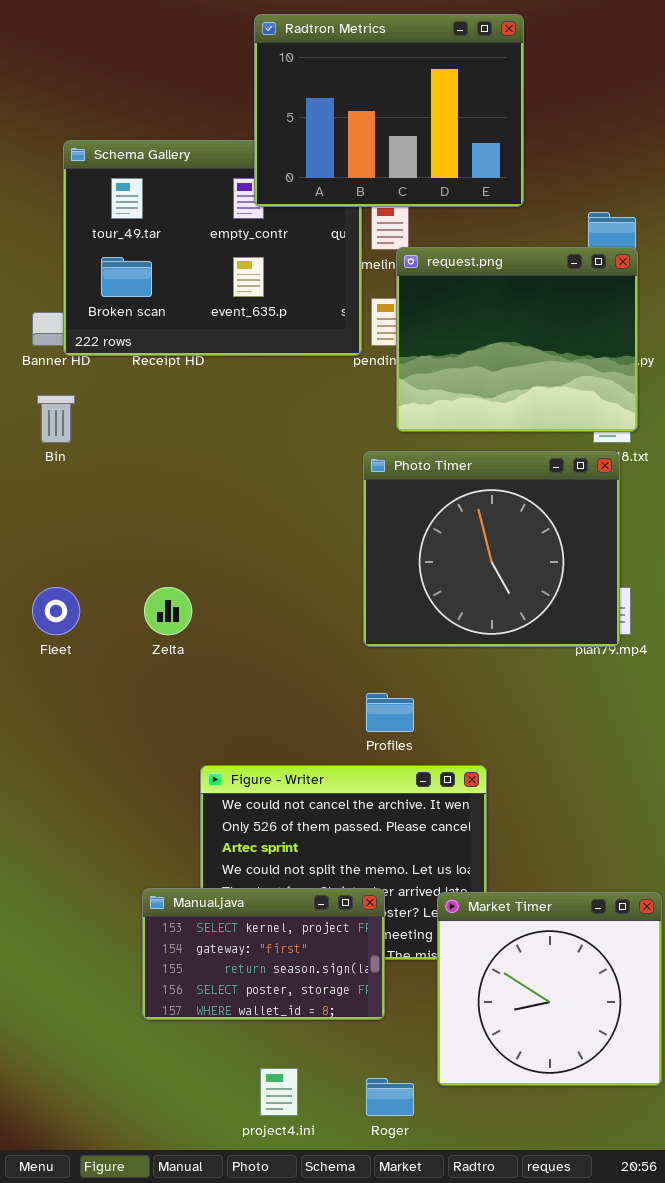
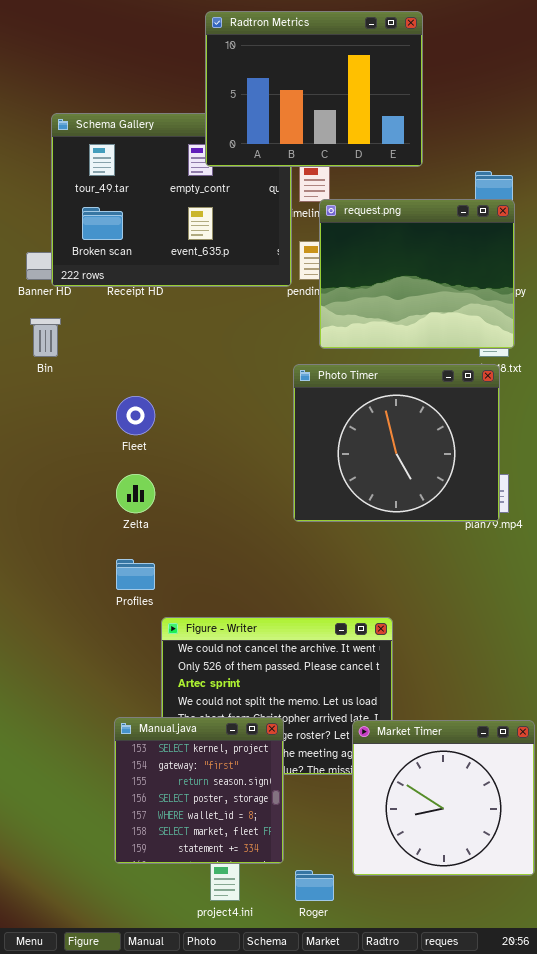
Fleet: [32,587,80,635] -> [116,396,155,435], moved
Profiles: [366,693,414,732] -> [116,559,155,590], moved
Manual.java: [142,888,385,1020] -> [114,717,284,864], resized

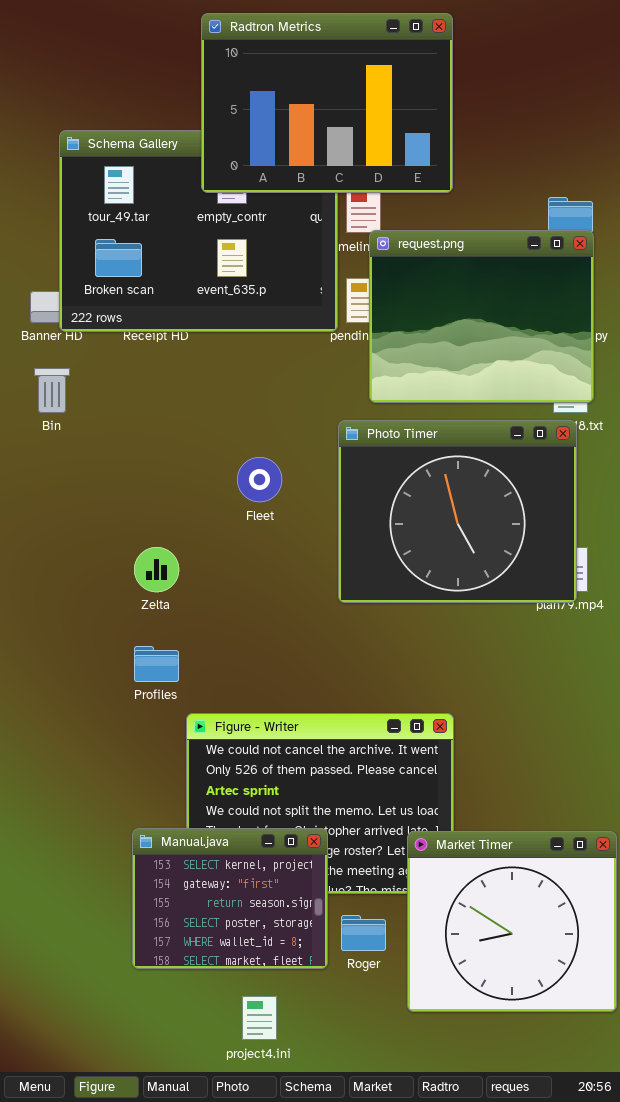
Radtron Metrics: [205,11,423,167] -> [201,13,453,193], moved
Fleet: [116,396,155,435] -> [237,457,282,502], moved
Manual.java: [114,717,284,864] -> [132,828,328,969], resized
Roger: [295,870,334,901] -> [341,915,386,951], moved

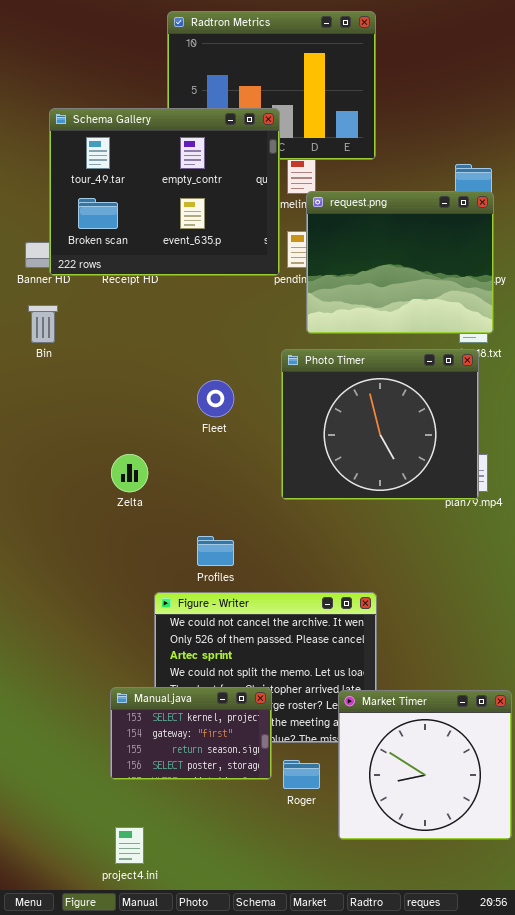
Schema Gallery: [59,130,338,332] -> [49,108,280,276], raised
Profiles: [134,646,179,682] -> [197,536,234,566], moved
Manual.java: [132,828,328,969] -> [110,687,272,780], resized
project4.ini: [242,996,277,1040] -> [115,827,144,864], moved

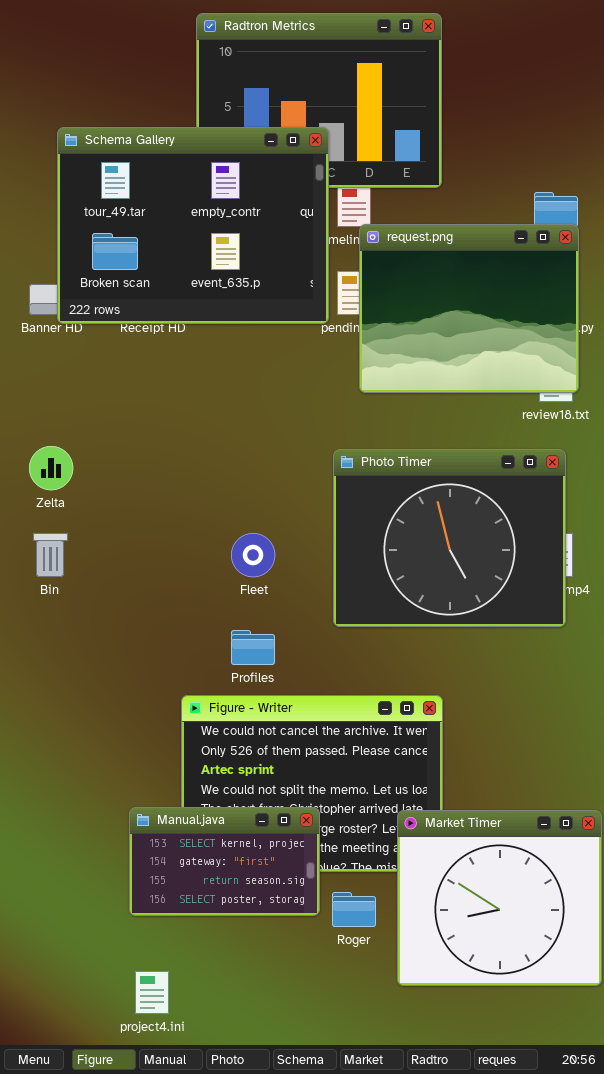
Bin: [28,305,58,343] -> [33,533,68,577], moved
Photo Timer: [281,349,479,500] -> [333,449,566,627], moved
Fleet: [197,380,234,417] -> [231,533,275,577], moved
Zelta: [111,454,148,492] -> [29,446,73,490], moved

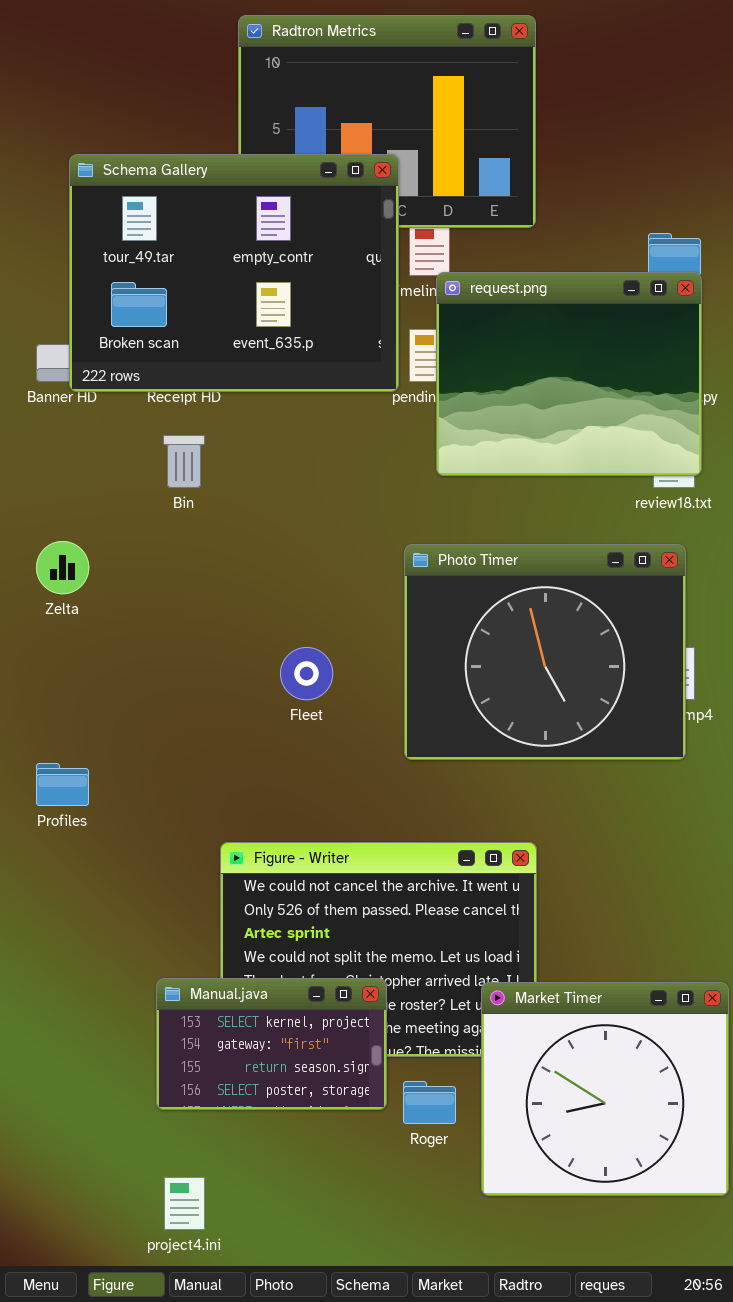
Bin: [33,533,68,577] -> [163,435,205,488], moved
Profiles: [231,630,275,665] -> [36,763,89,806], moved

